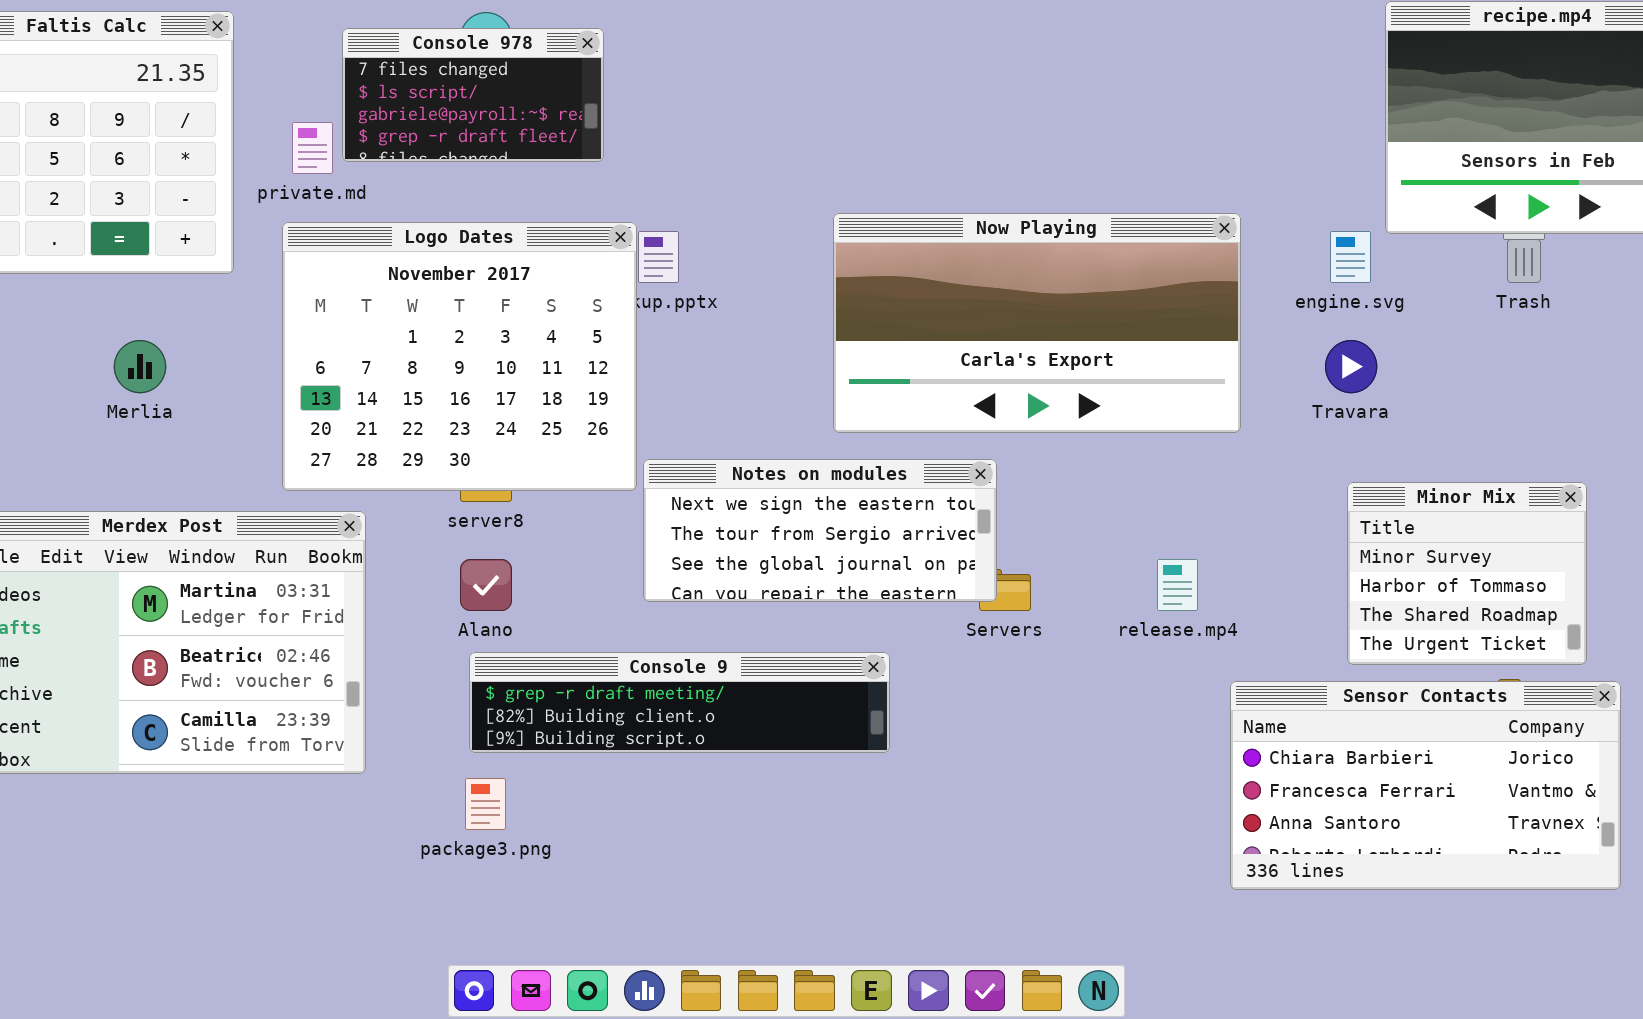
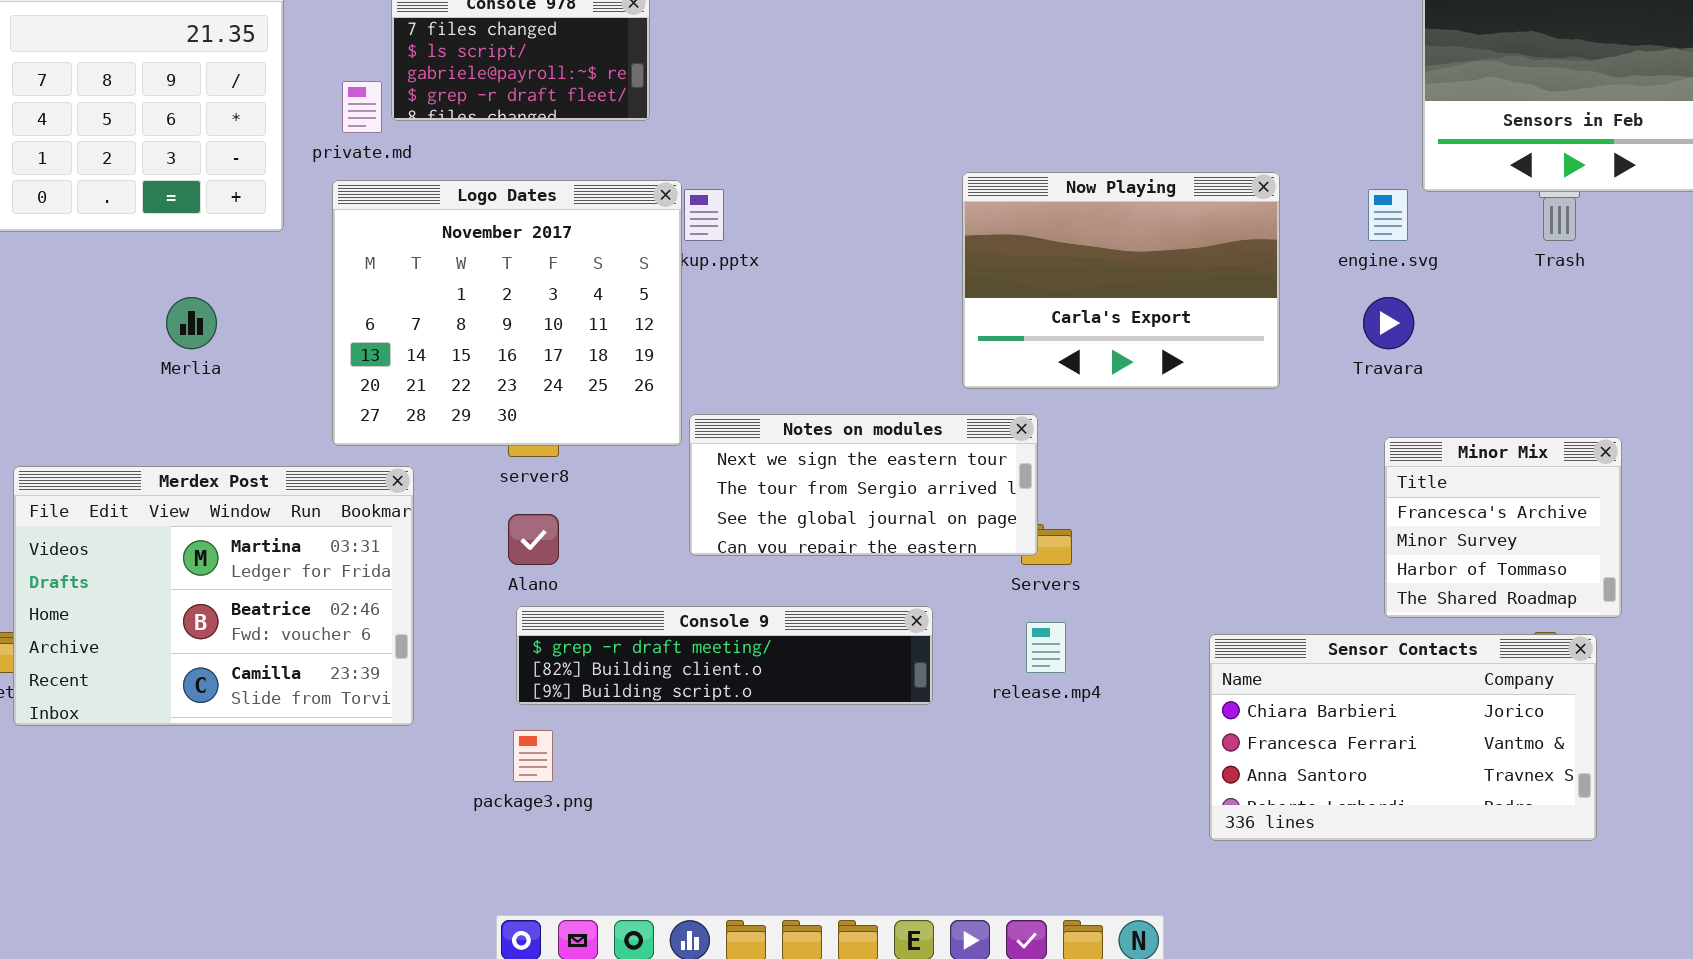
Now Playing: [833,213,1241,433] -> [962,172,1280,389], resized
Minor Mix: [1347,482,1587,665] -> [1384,437,1622,618], scrolled up 1 row
release.mp4: [1157,559,1198,611] -> [1026,622,1066,673], moved
Sensor Contacts: [1230,681,1621,890] -> [1209,634,1597,841], moved

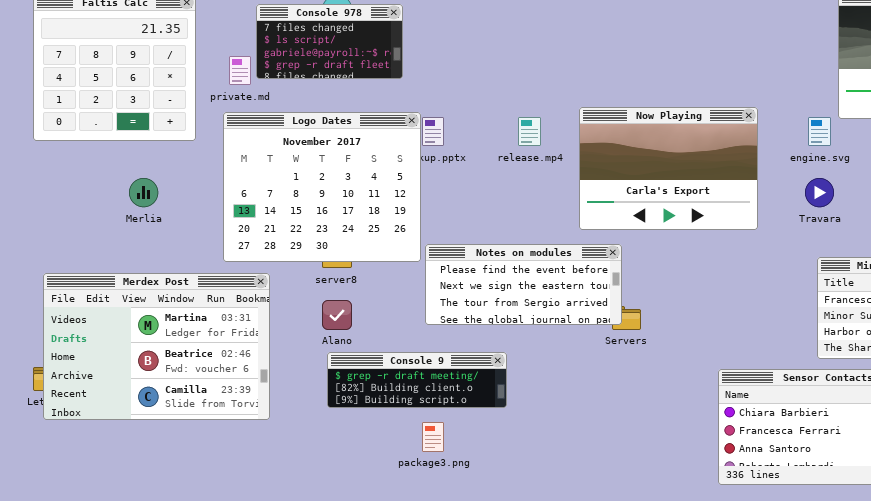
Notes on modules: [689,414,1038,556] -> [425,244,622,325], scrolled up 1 row
Console 9: [516,606,933,705] -> [327,352,507,408], resized
release.mp4: [1026,622,1066,673] -> [518,117,541,146], moved
package3.png: [513,730,553,782] -> [422,422,444,452], moved

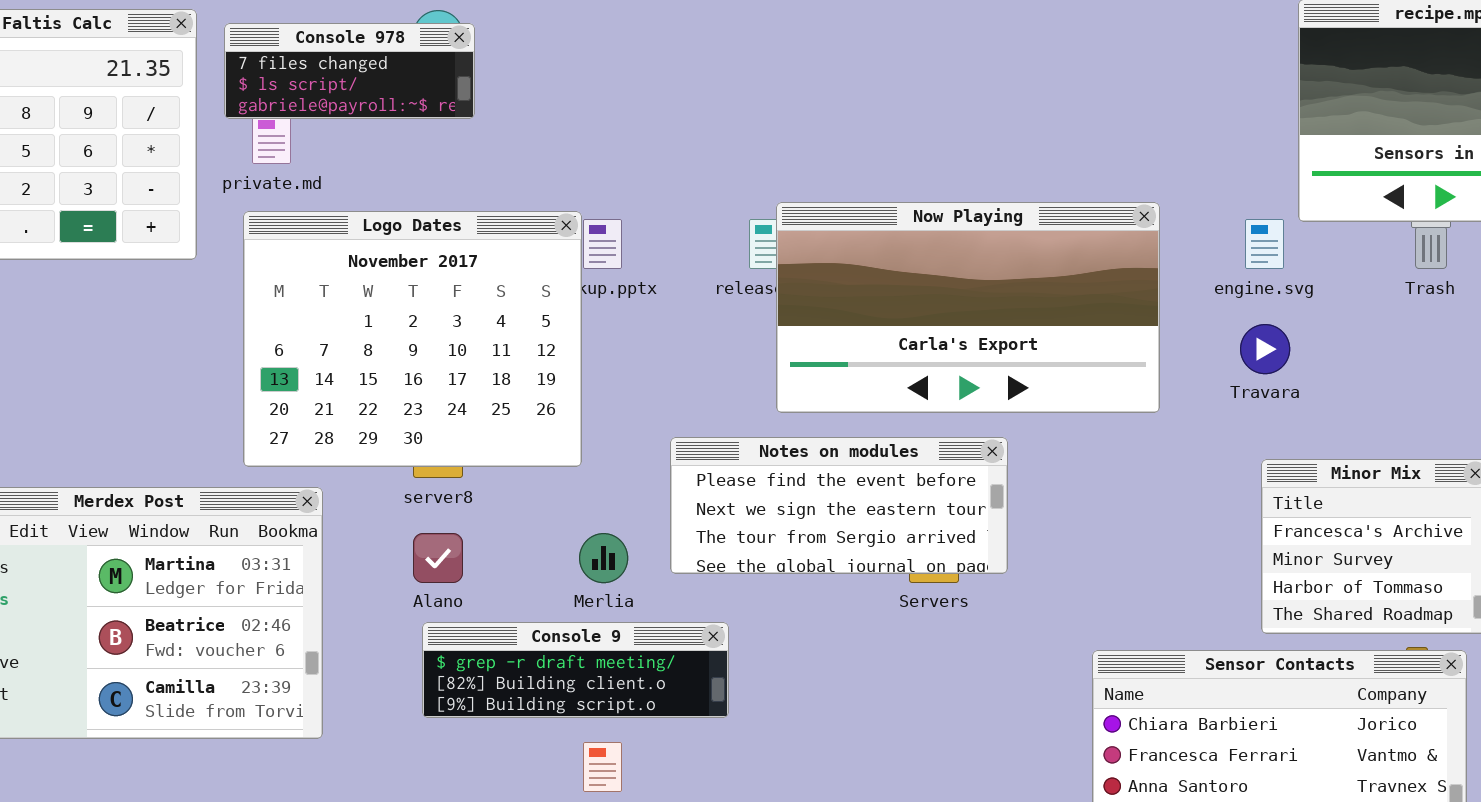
Console 978: [256,4,403,79] -> [224,23,475,119], moved, resized
Now Playing: [579,107,758,230] -> [776,202,1160,413], resized
Merlia: [129,178,158,207] -> [579,533,628,583], moved
Notes on modules: [425,244,622,325] -> [670,437,1008,574], moved

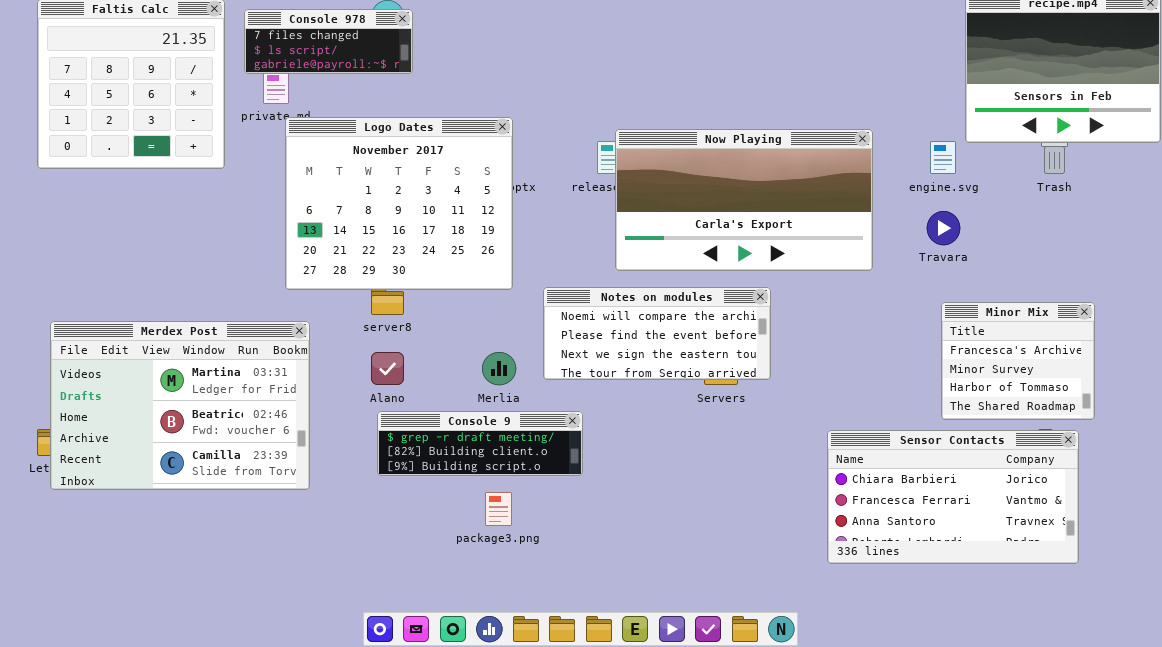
Logo Dates: [243,211,582,467] -> [285,117,513,290], moved
Notes on modules: [670,437,1008,574] -> [543,287,771,380], scrolled up 1 row

